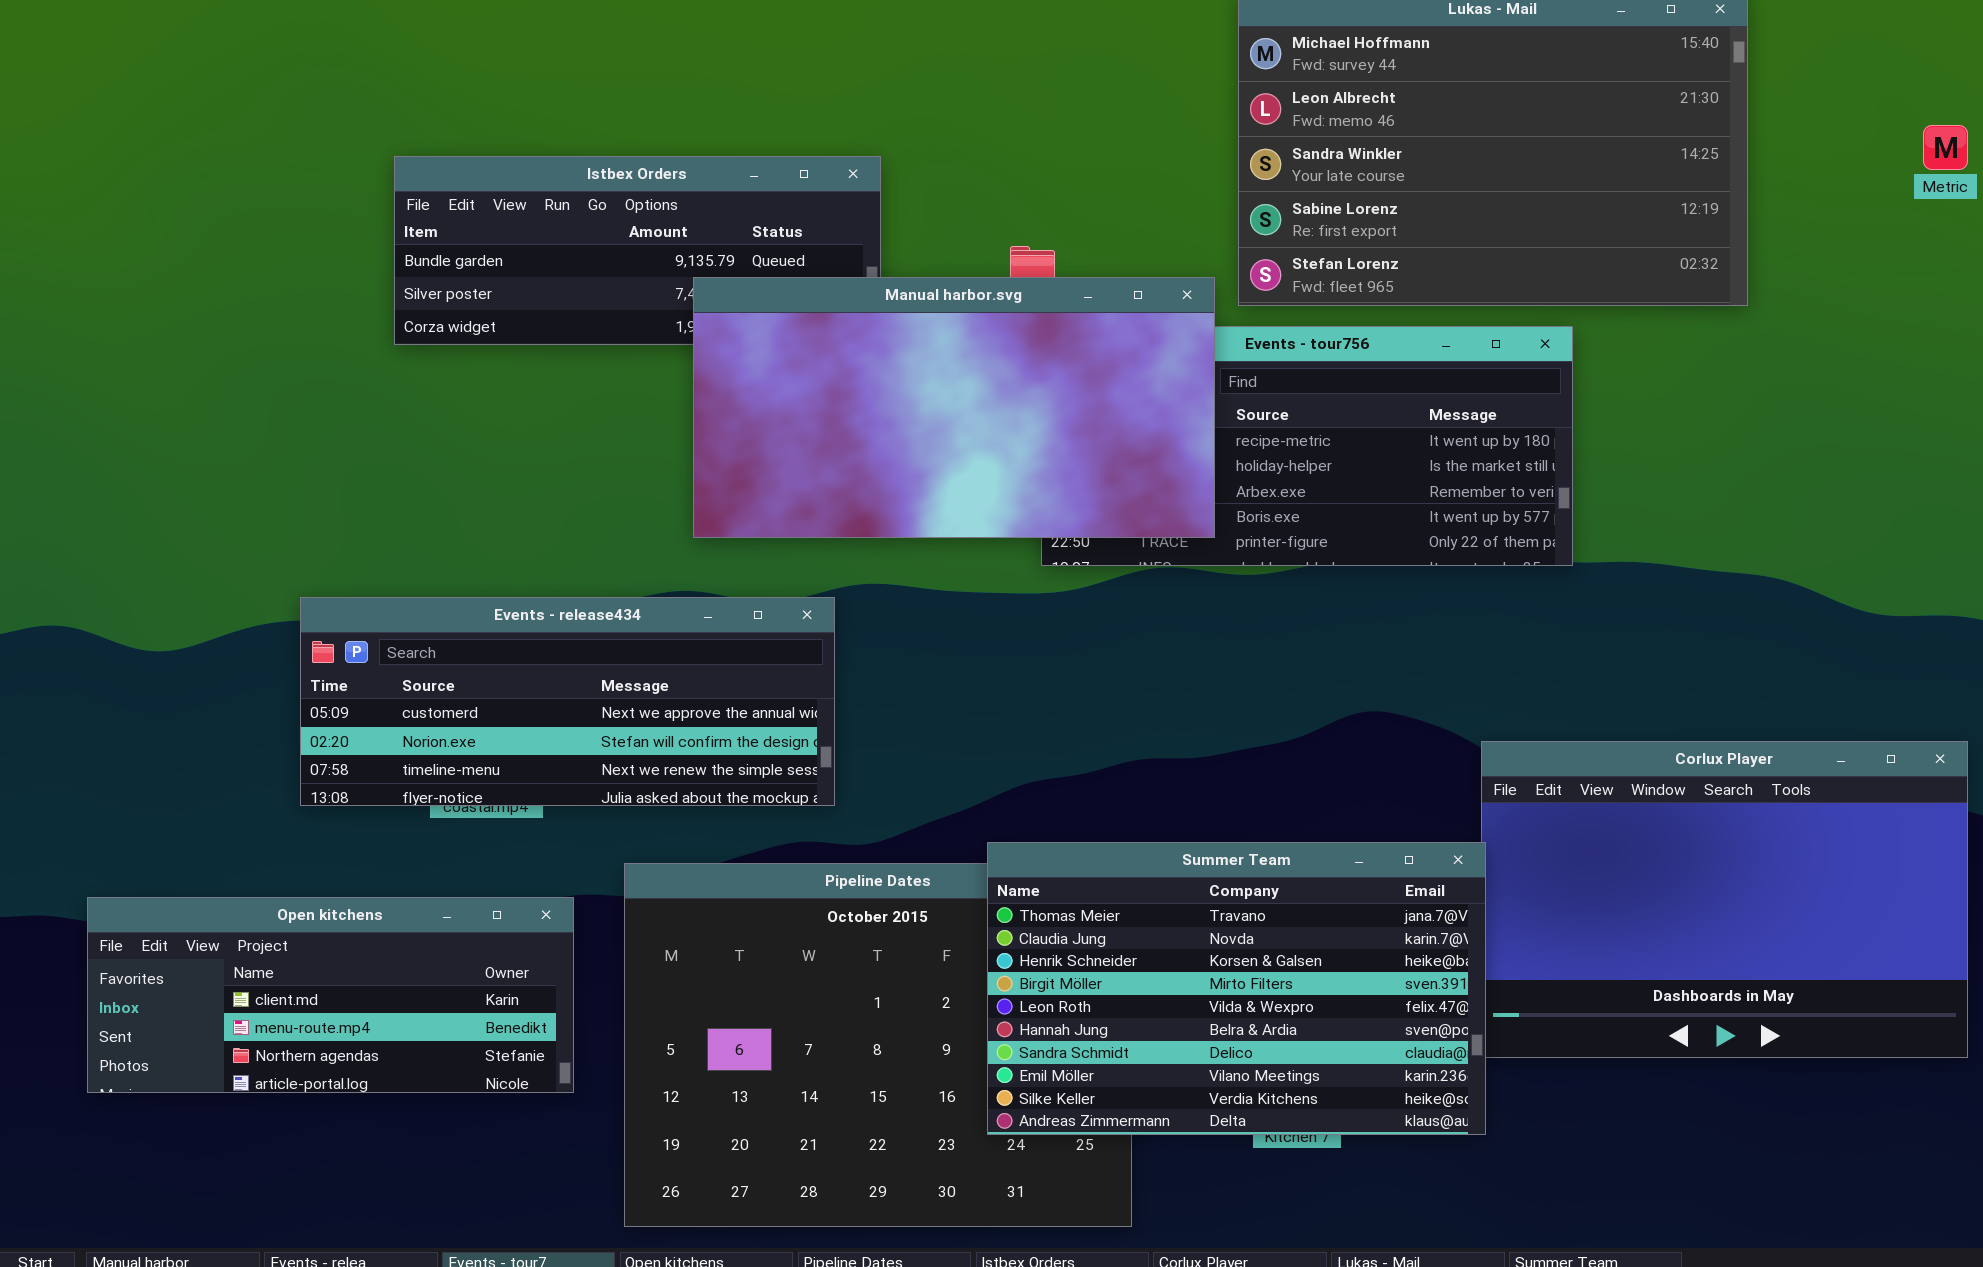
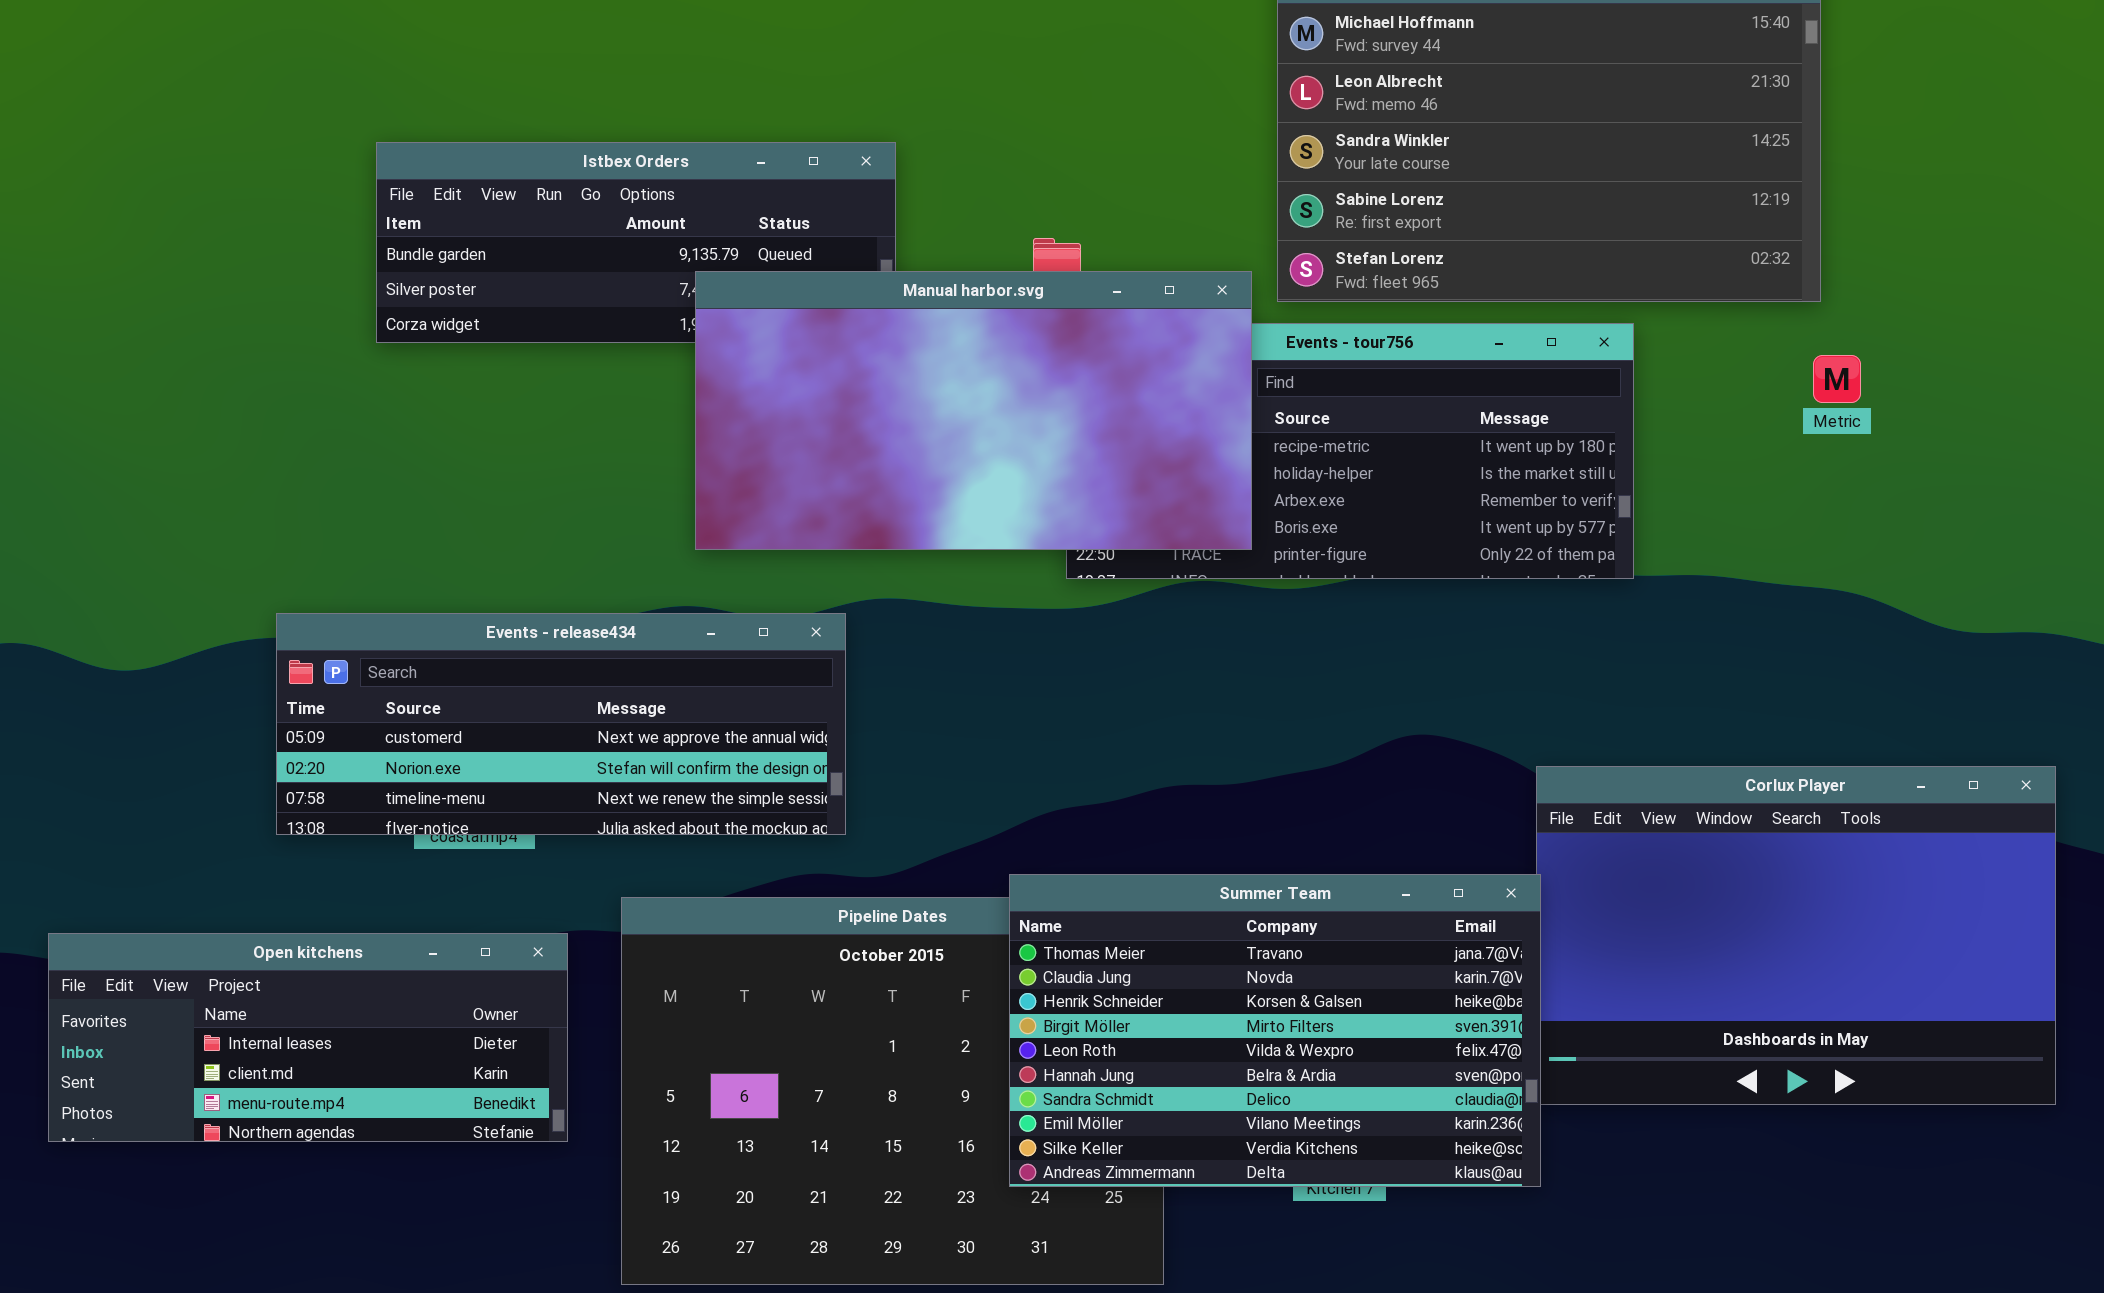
Metric: [1923,125,1968,170] -> [1813,355,1861,403], moved
Open kitchens: [87,897,574,1093] -> [48,933,568,1142], scrolled up 1 row

